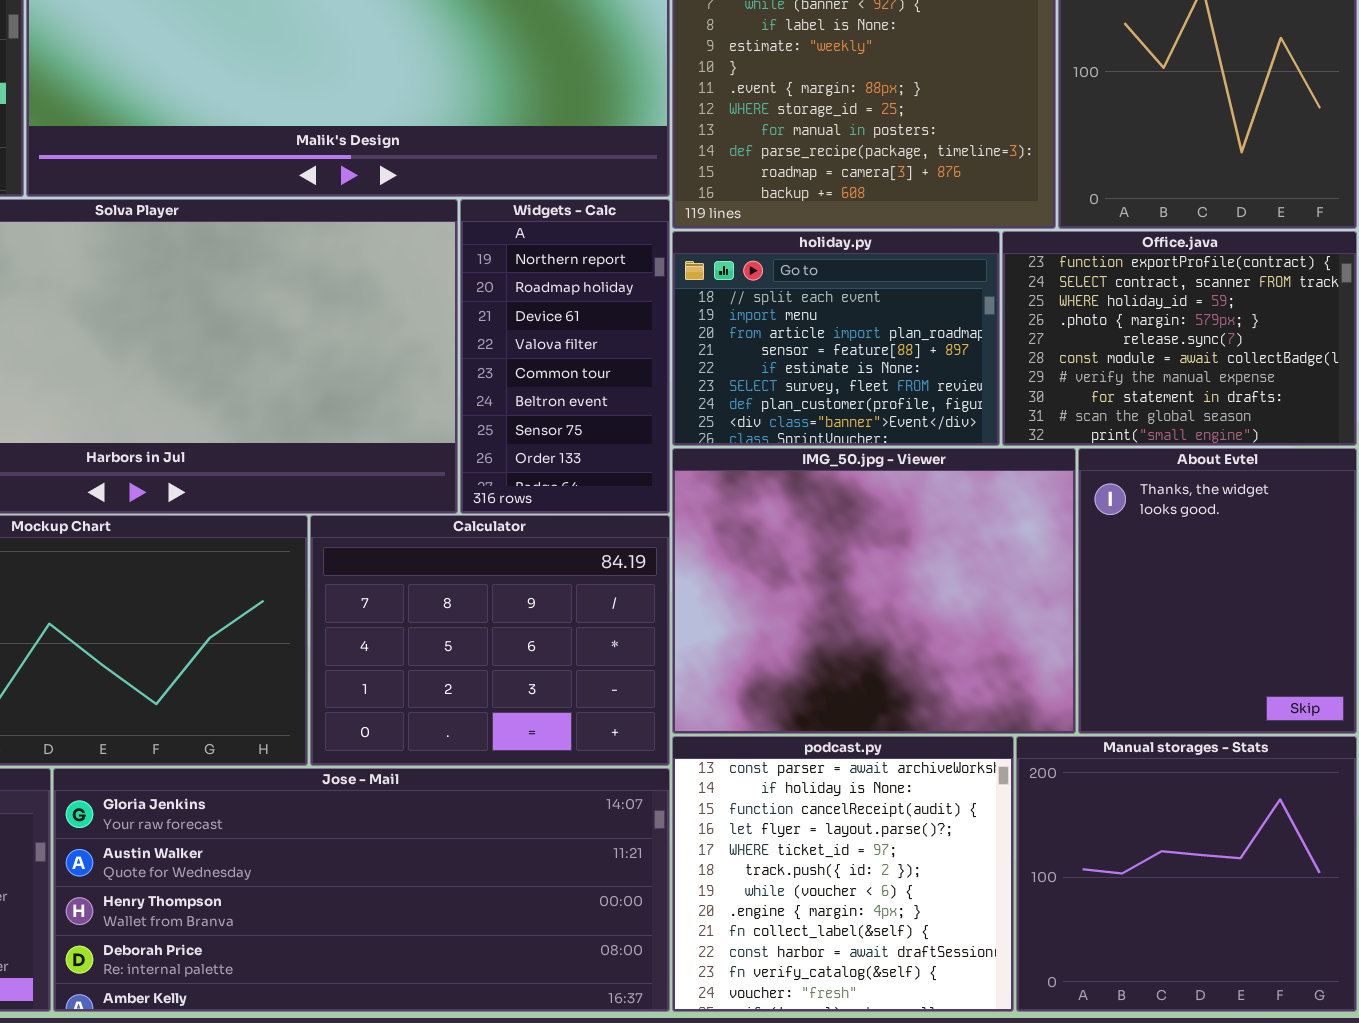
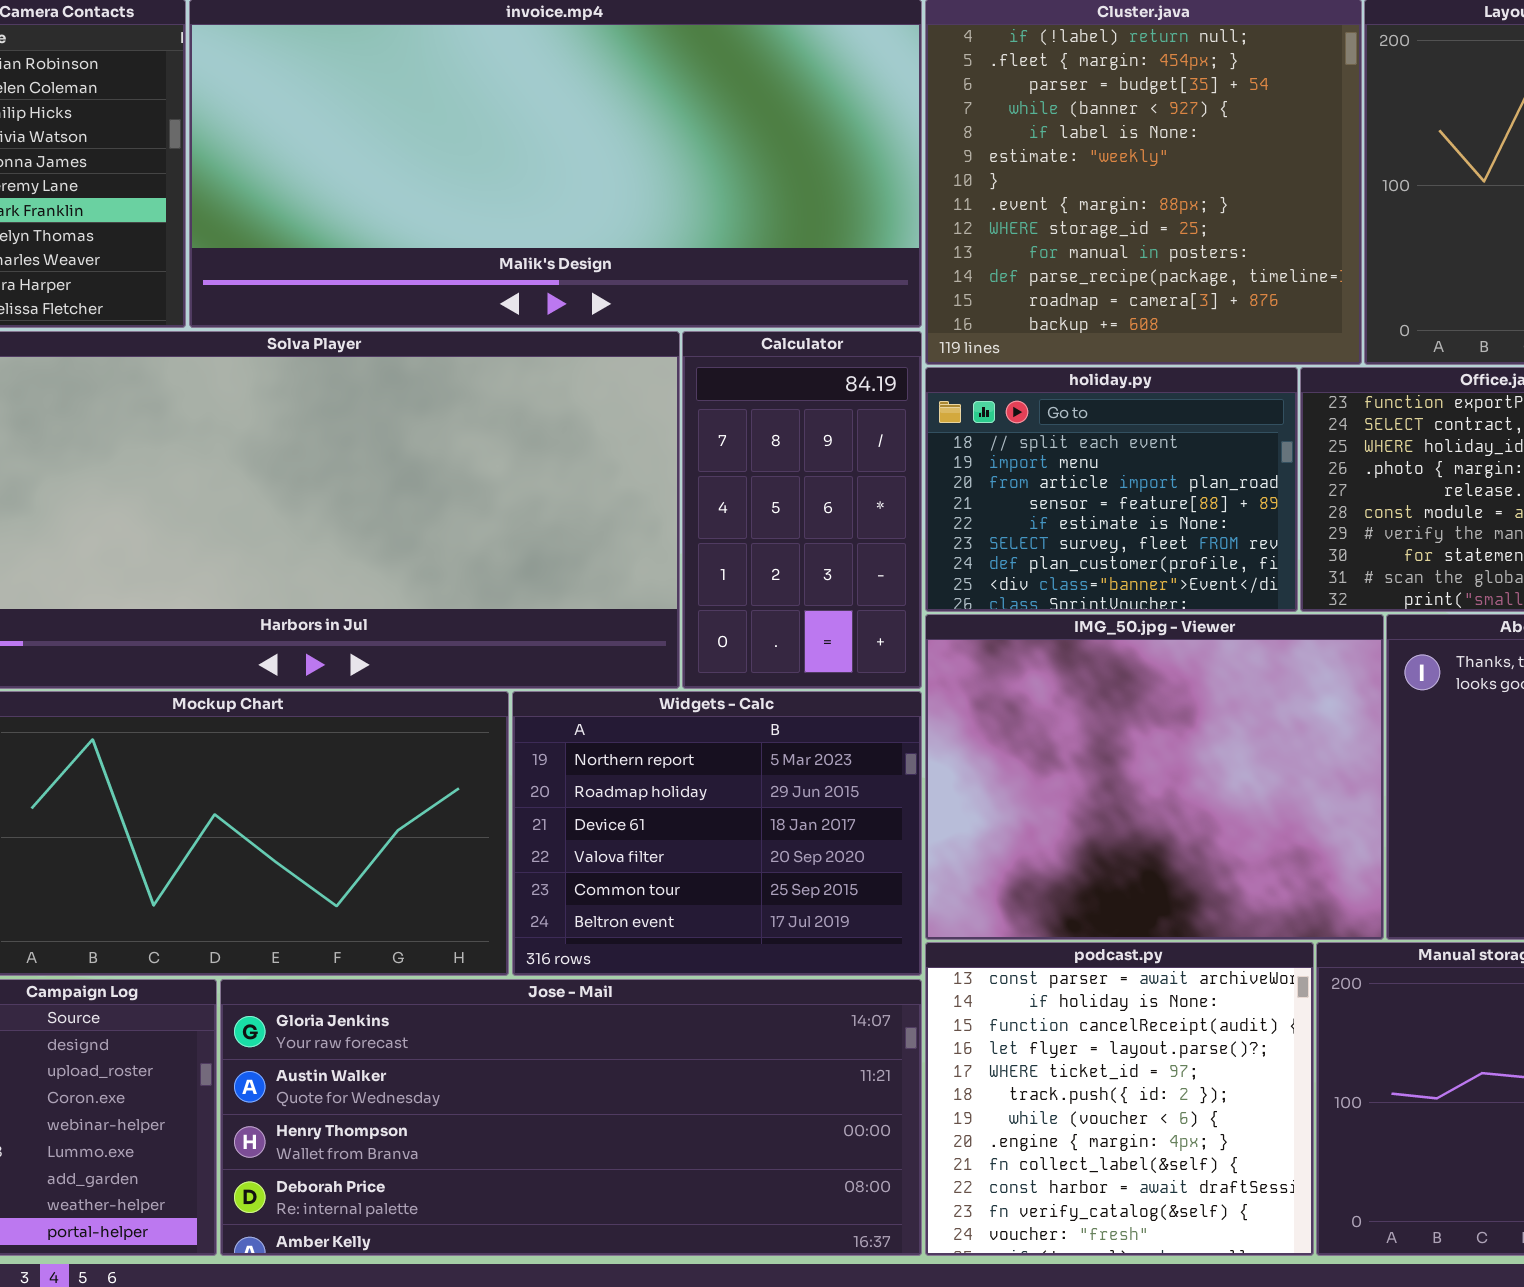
Widgets - Calc: [460,199,670,514] -> [512,691,922,976], moved, resized
Calculator: [310,515,670,766] -> [682,331,922,689], moved, resized

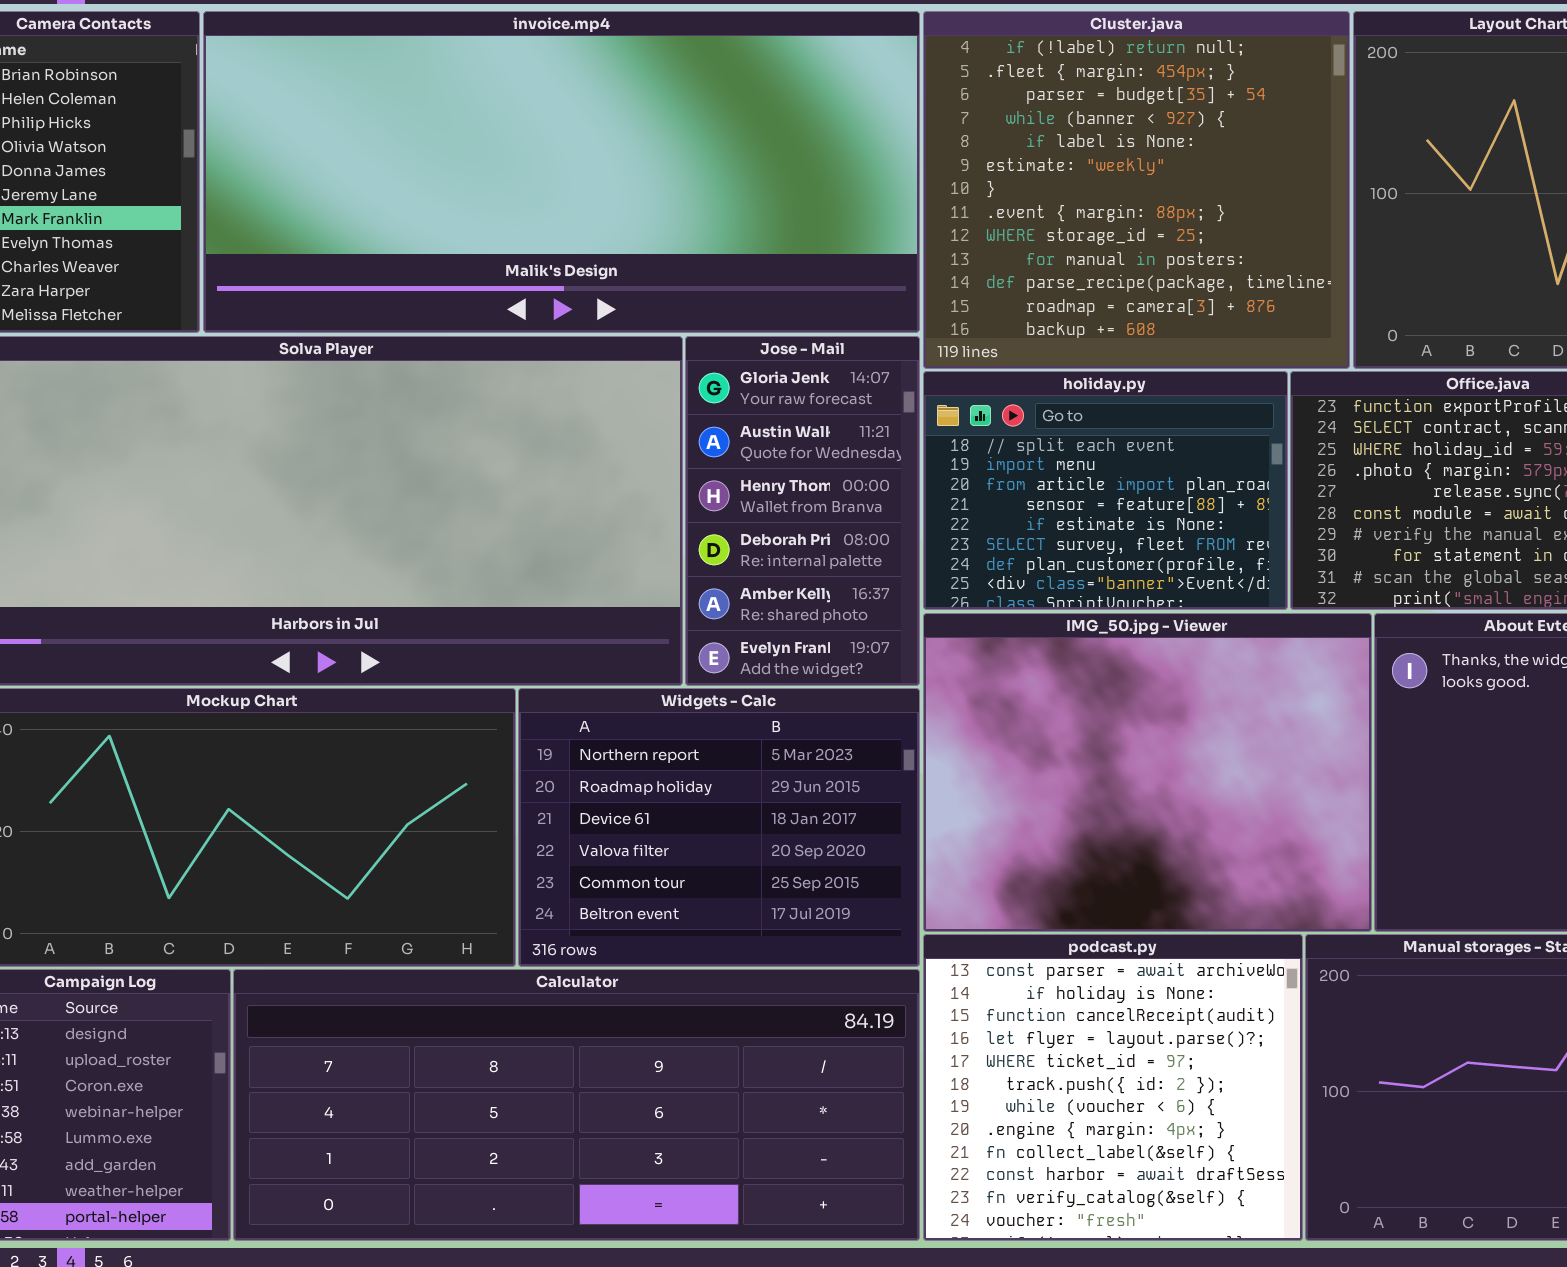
Calculator: [682,331,922,689] -> [233,969,920,1241], moved, resized
Jose - Mail: [220,979,922,1256] -> [685,336,920,686], moved, resized

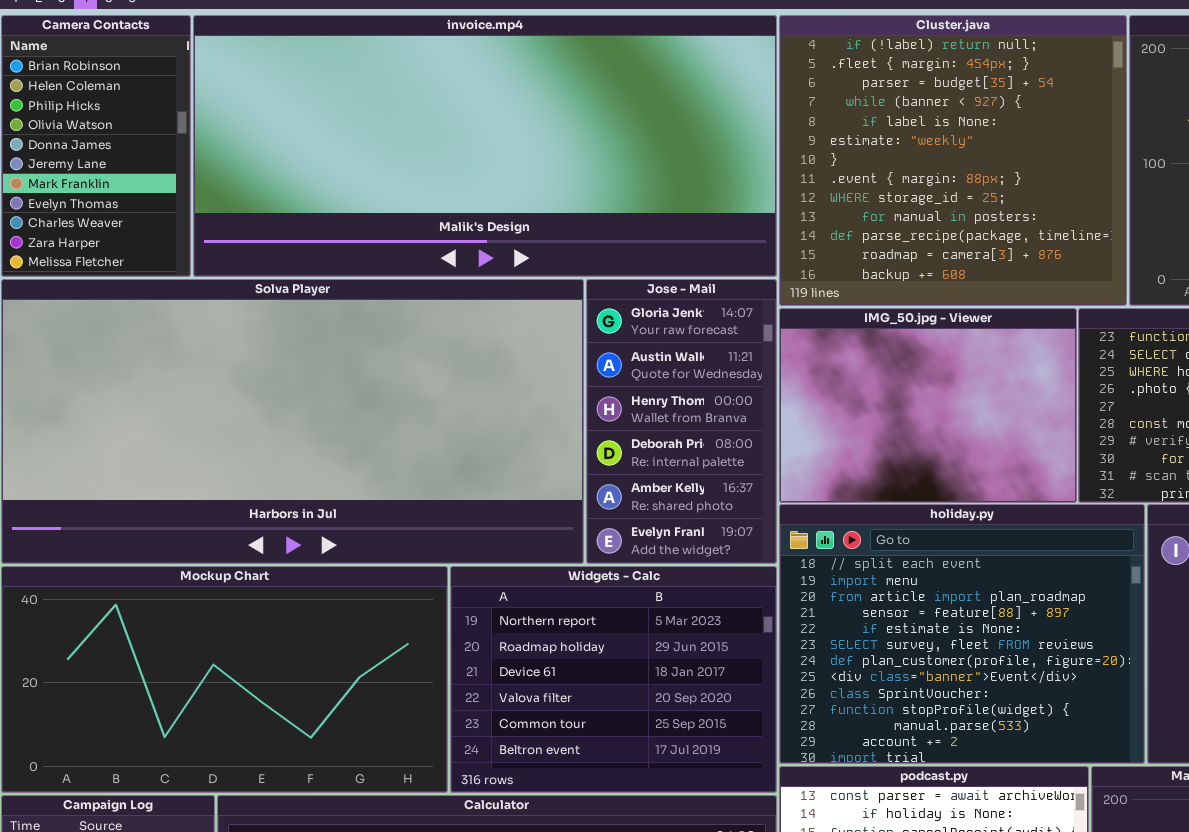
holiday.py: [923,371,1288,610] -> [779,504,1145,764], moved, resized
IMG_50.jpg - Viewer: [923,613,1372,932] -> [779,308,1077,503], moved, resized

